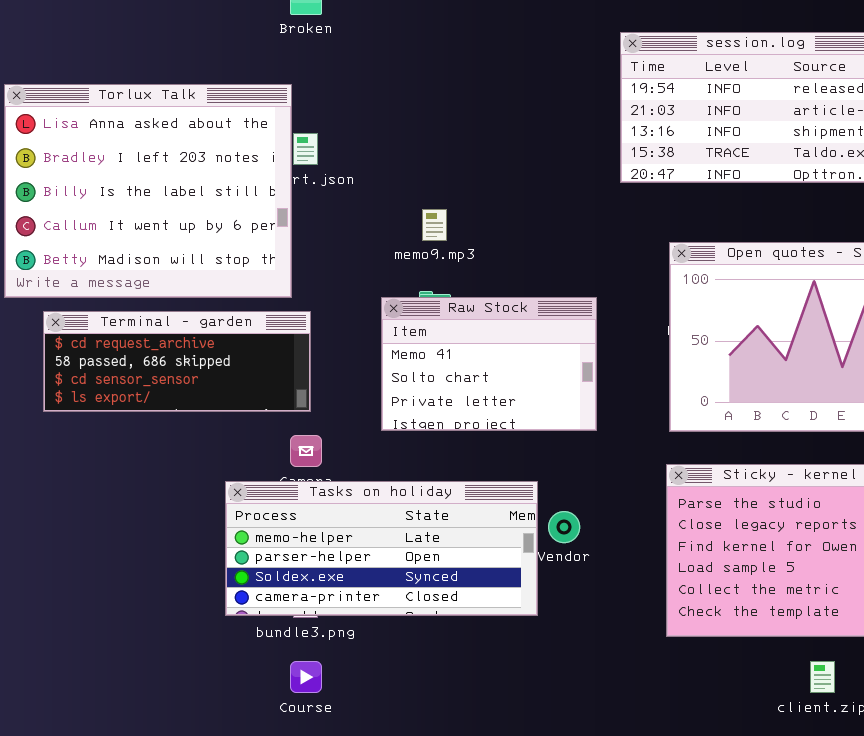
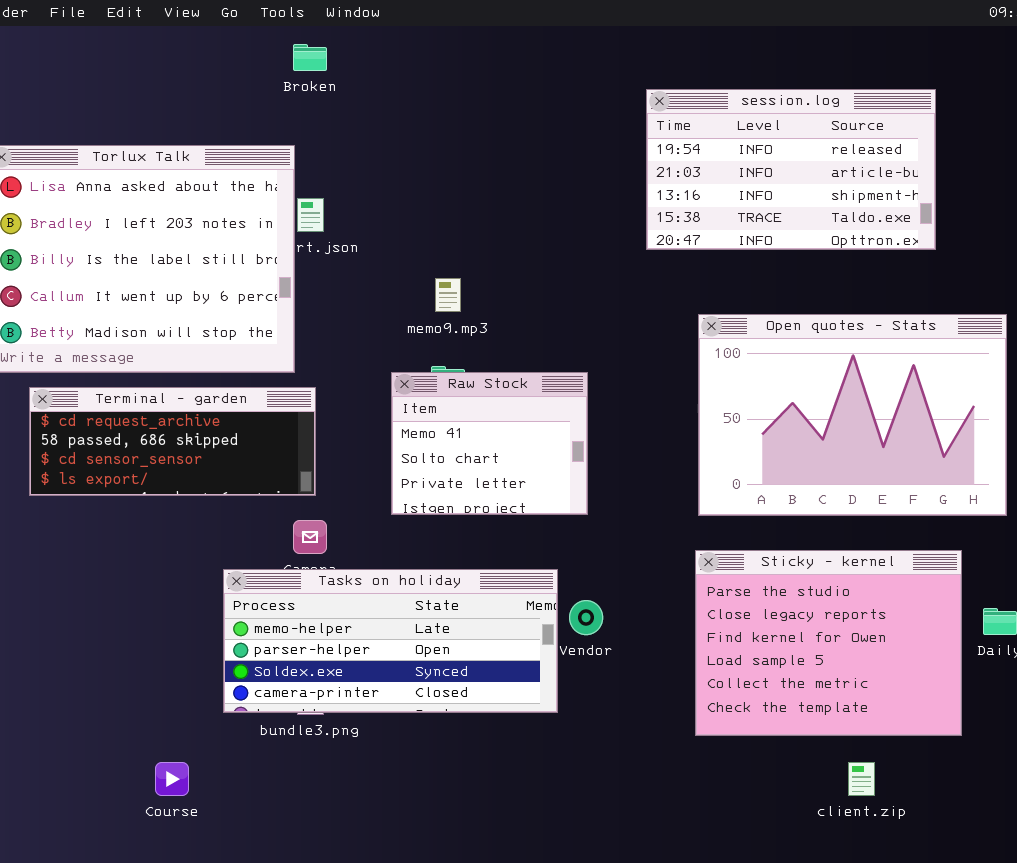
Raw Stock: [381,297,597,431] -> [391,372,588,515], resized
Course: [290,661,322,693] -> [155,762,189,796], moved

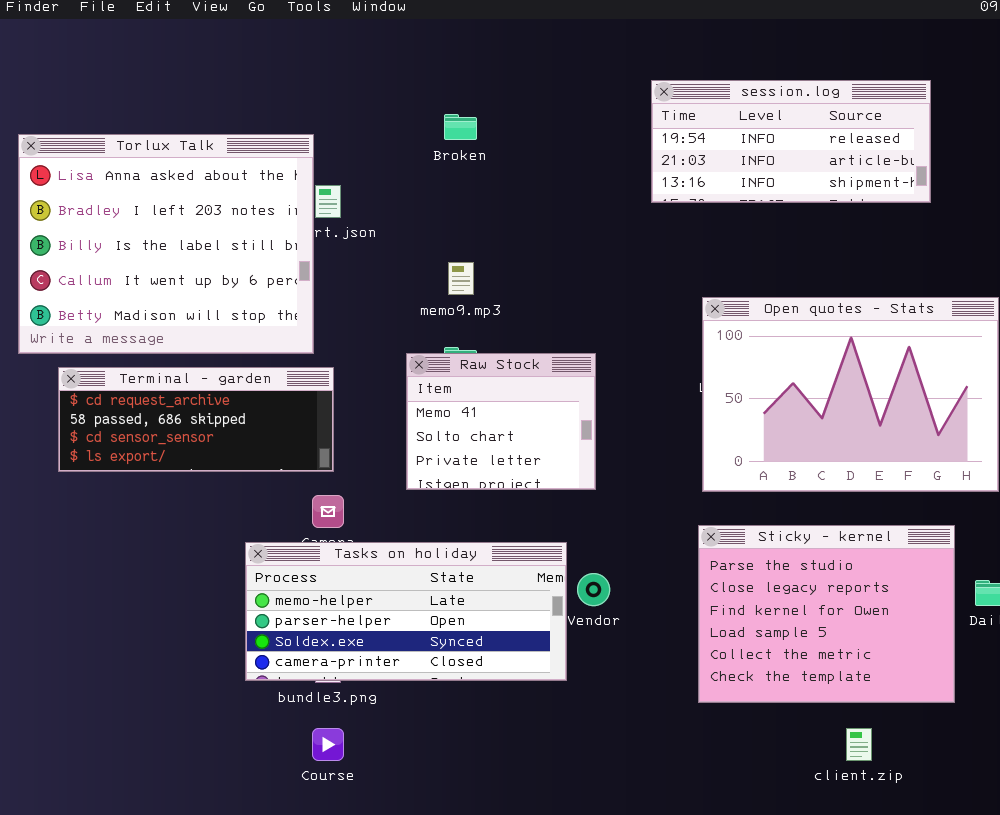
Broken: [293,44,327,71] -> [444,114,477,140], moved
session.log: [646,89,936,250] -> [651,80,931,203], resized
Course: [155,762,189,796] -> [312,728,344,761], moved

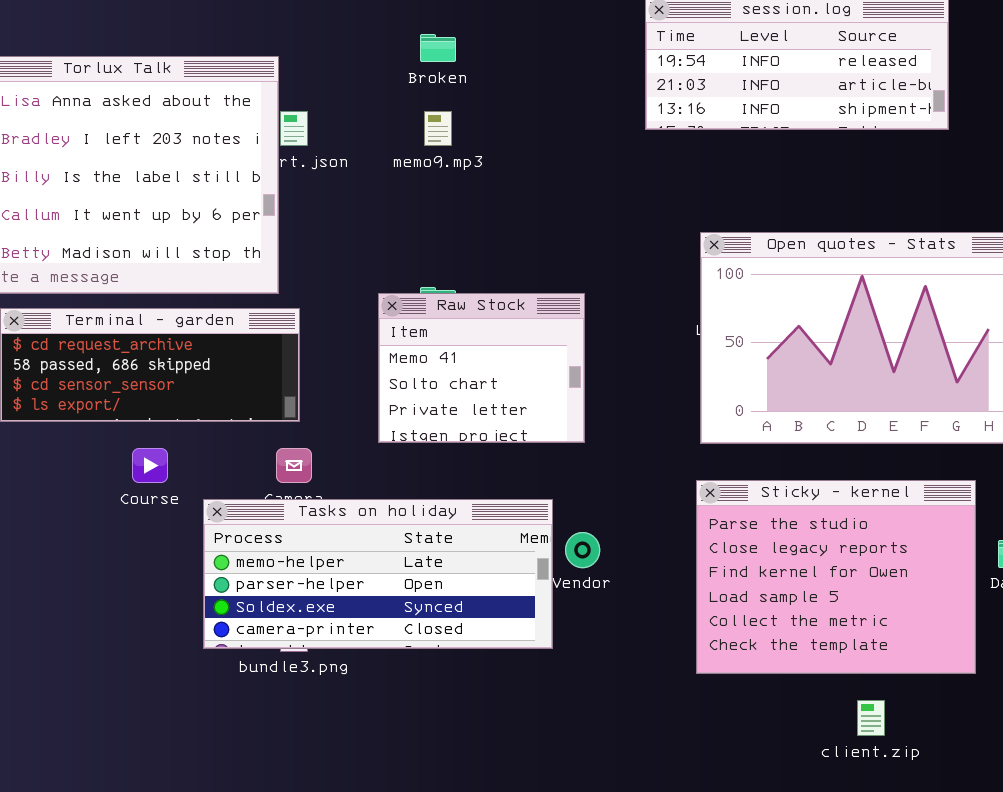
memo9.mp3: [448,262,474,295] -> [424,111,452,146], moved
Course: [312,728,344,761] -> [132,448,168,483], moved

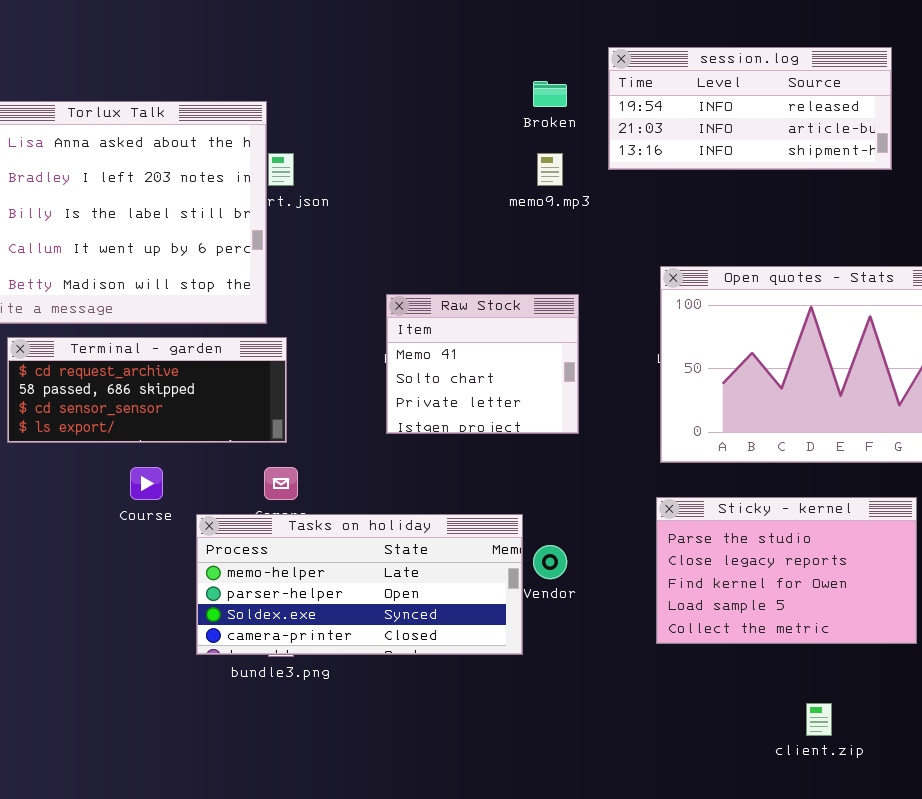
Broken: [420,34,456,62] -> [533,81,567,107], moved
memo9.mp3: [424,111,452,146] -> [537,153,563,186], moved
Raw Stock: [378,293,585,443] -> [386,294,579,434], moved
Sticky - kernel: [696,480,976,674] -> [656,497,917,644], resized

